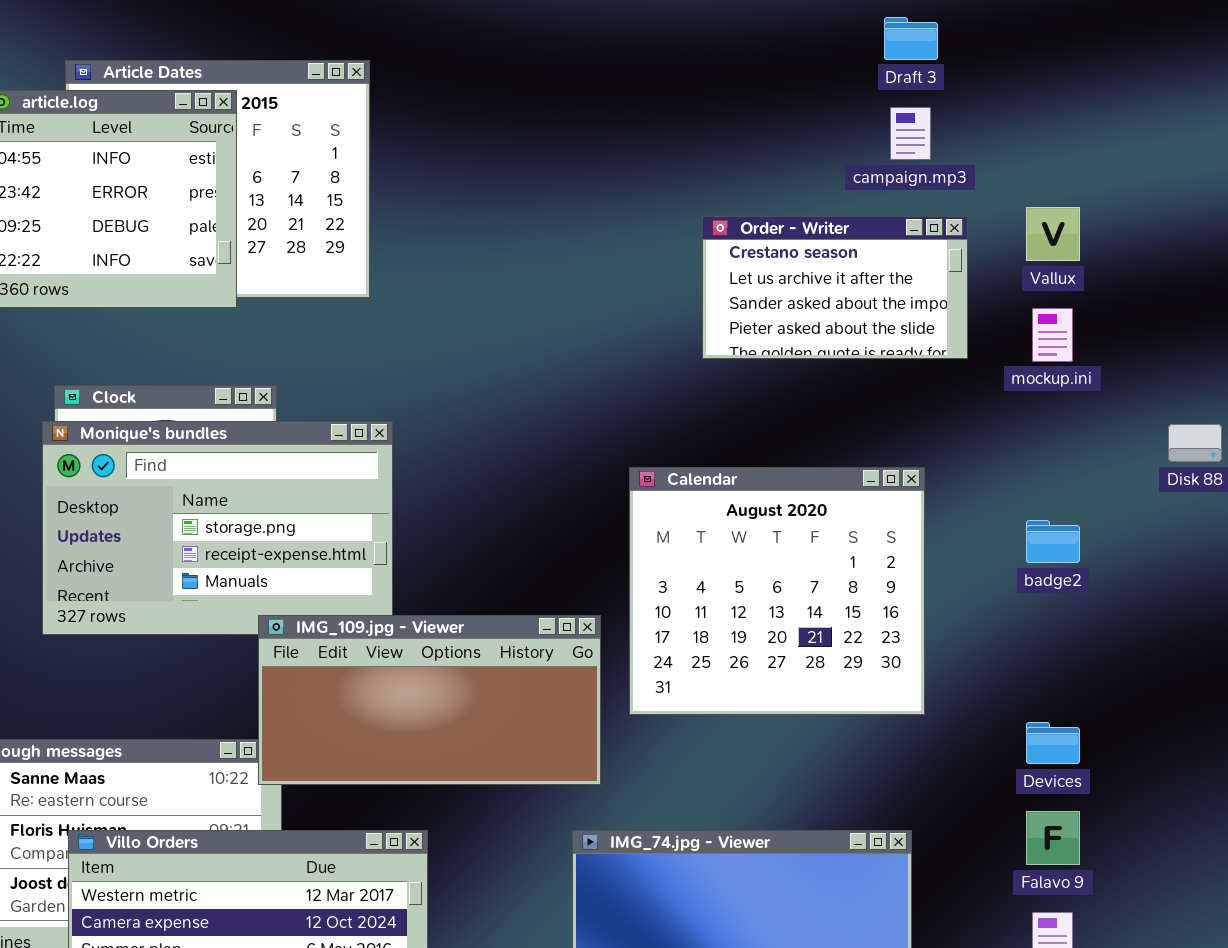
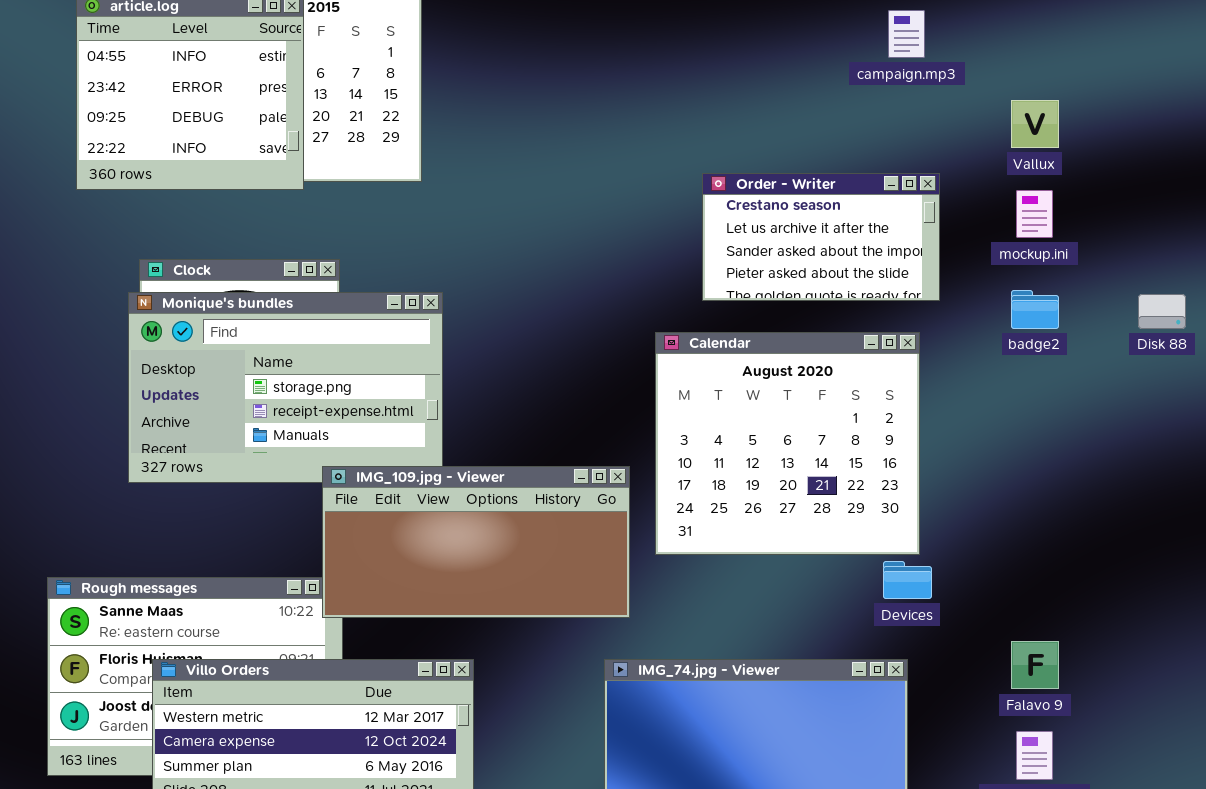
Order - Writer: [702,216,968,359] -> [702,173,940,301], moved
badge2: [1026,520,1080,563] -> [1011,290,1059,329], moved
Devices: [1026,722,1080,764] -> [883,561,932,599], moved

